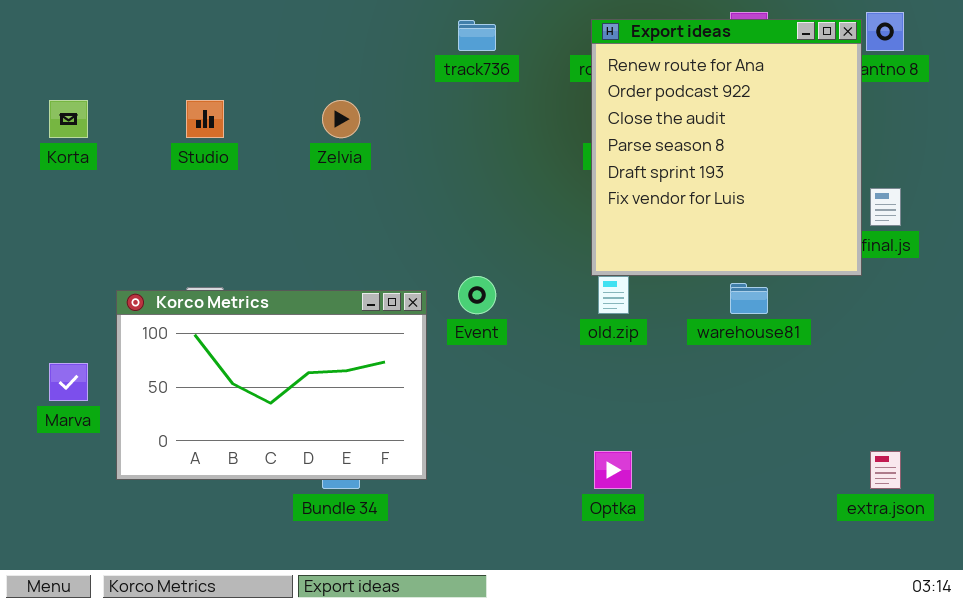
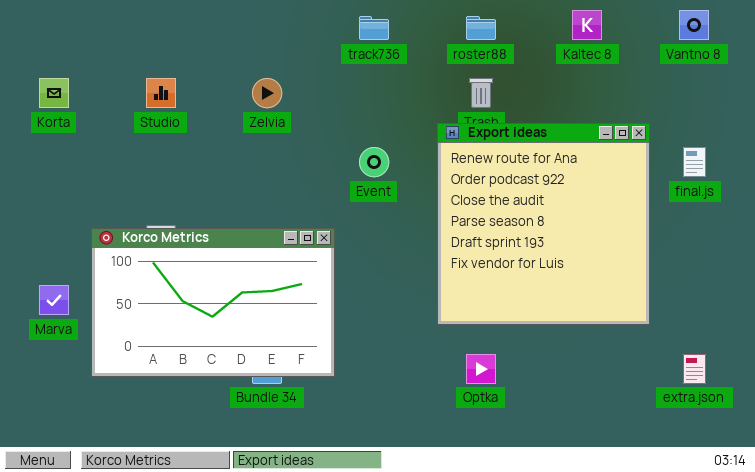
Export ideas: [591,19,862,276] -> [437,123,650,325], moved
Event: [458,276,496,314] -> [359,147,389,177], moved

